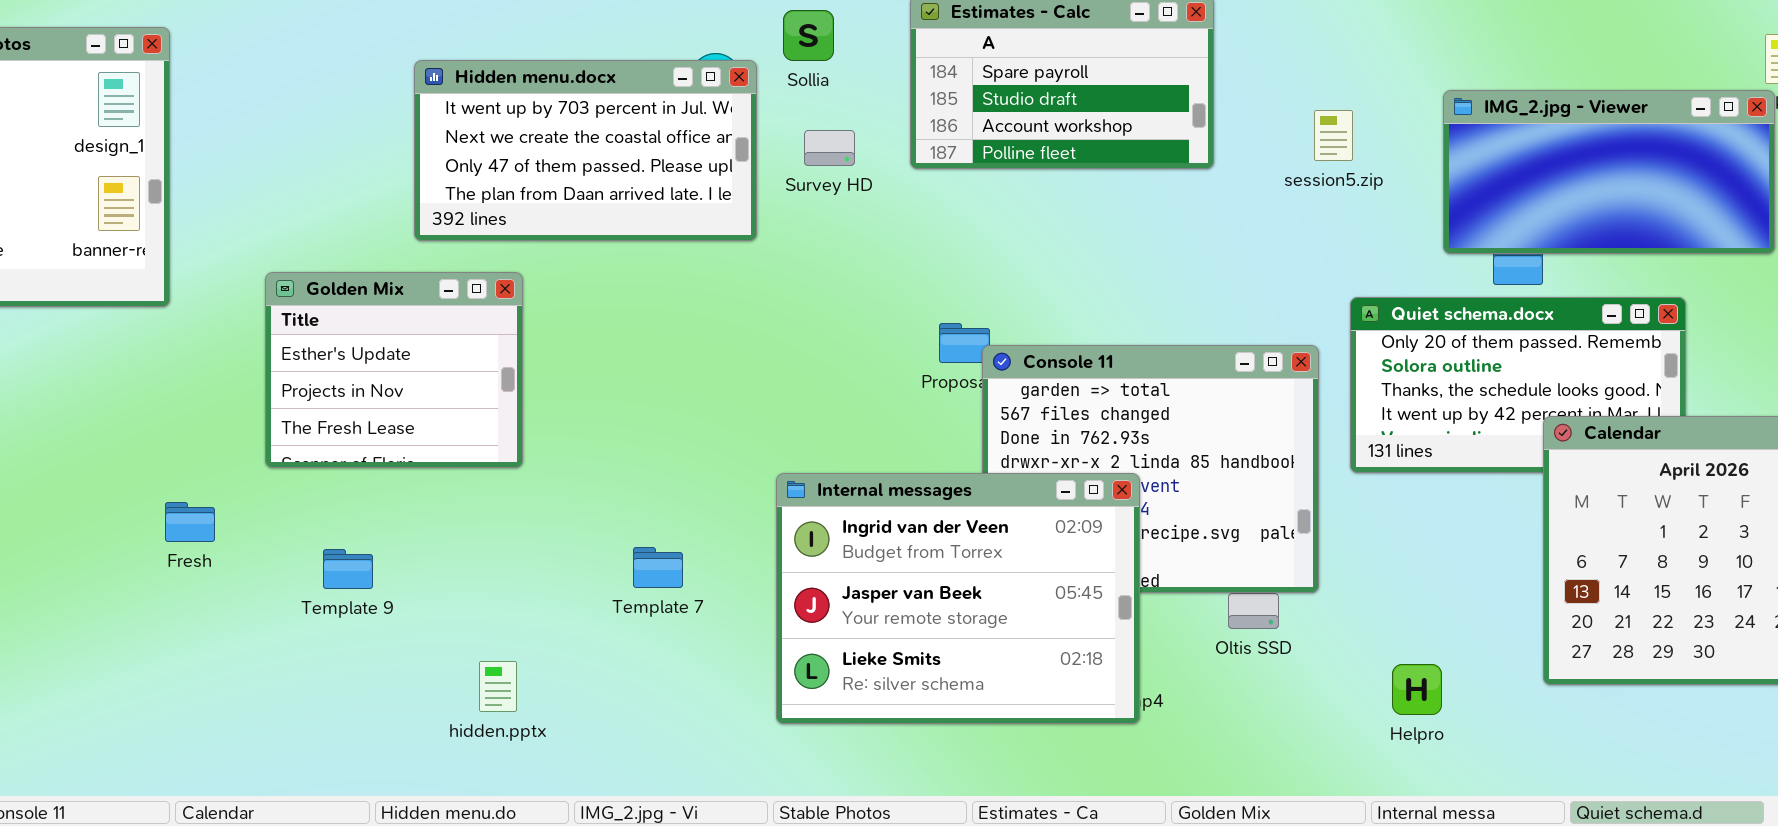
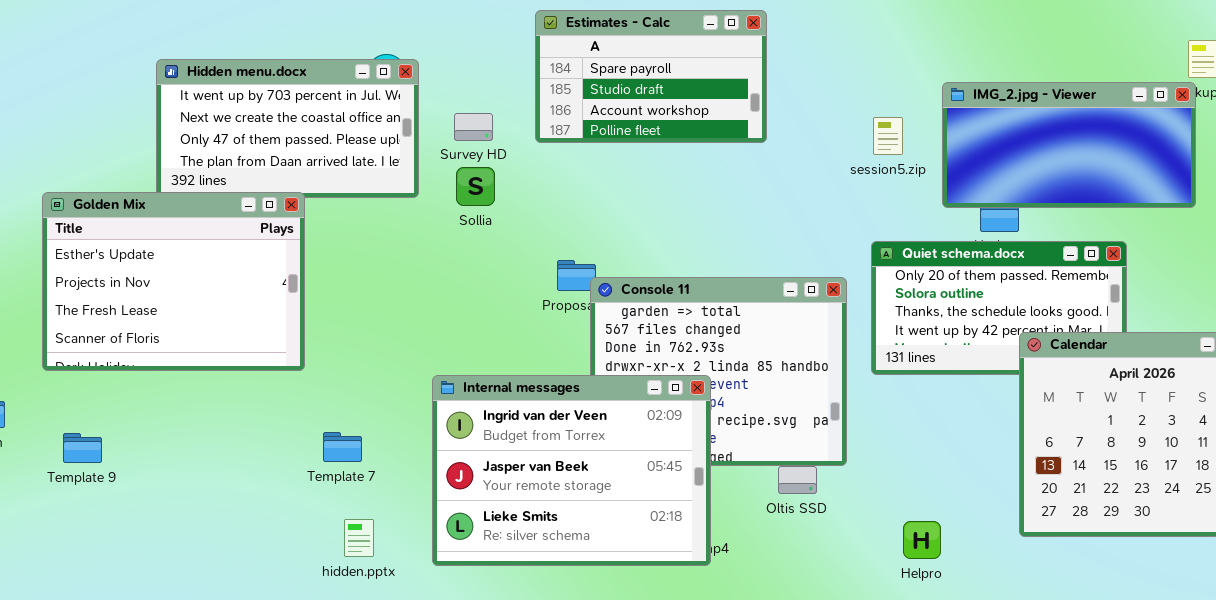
Sollia: [783,10,834,61] -> [456,167,495,206], moved
session5.zip: [1314,110,1353,161] -> [873,117,903,155], moved
Golden Mix: [265,272,523,468] -> [42,192,305,371], resized
Template 9: [323,549,373,589] -> [63,433,102,463], moved
hidden.pptx: [479,661,517,712] -> [344,519,374,557], moved

